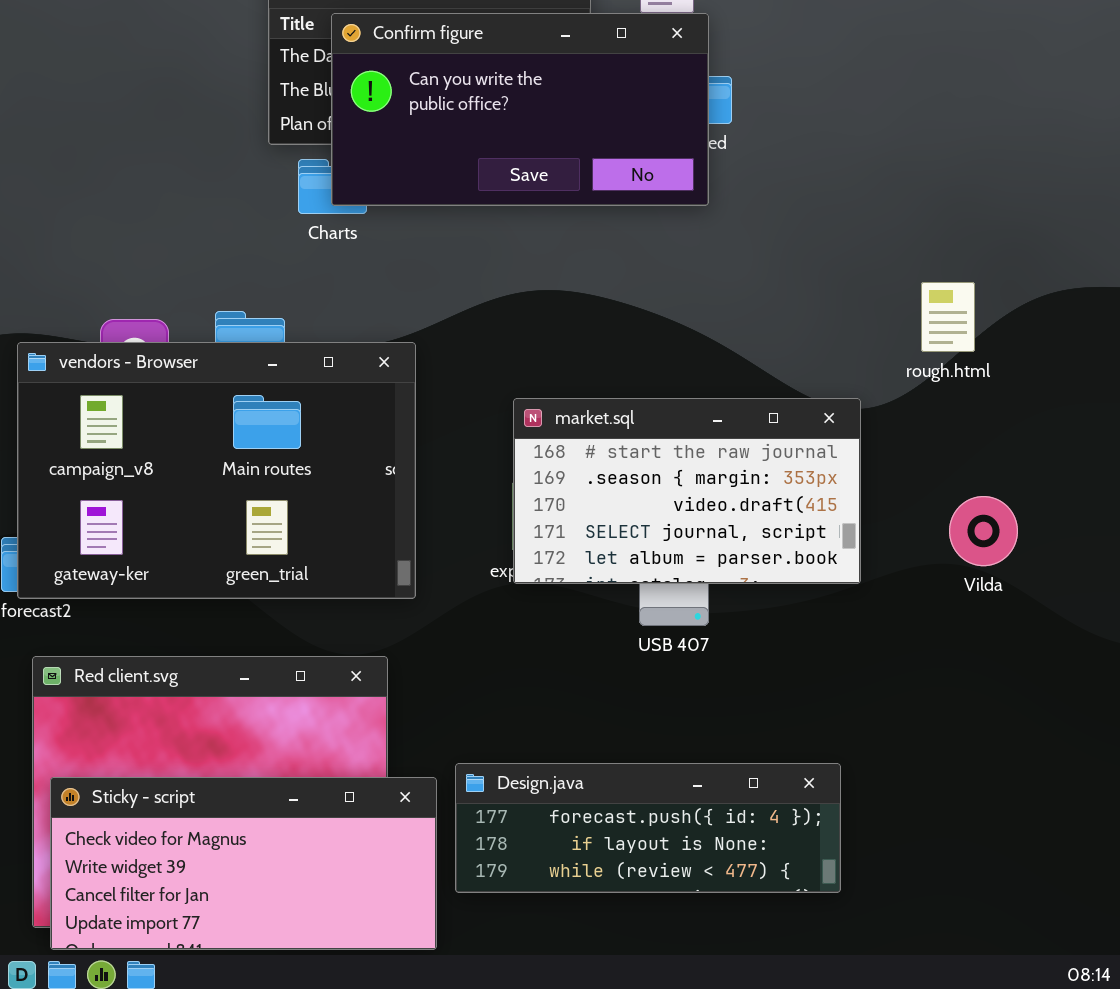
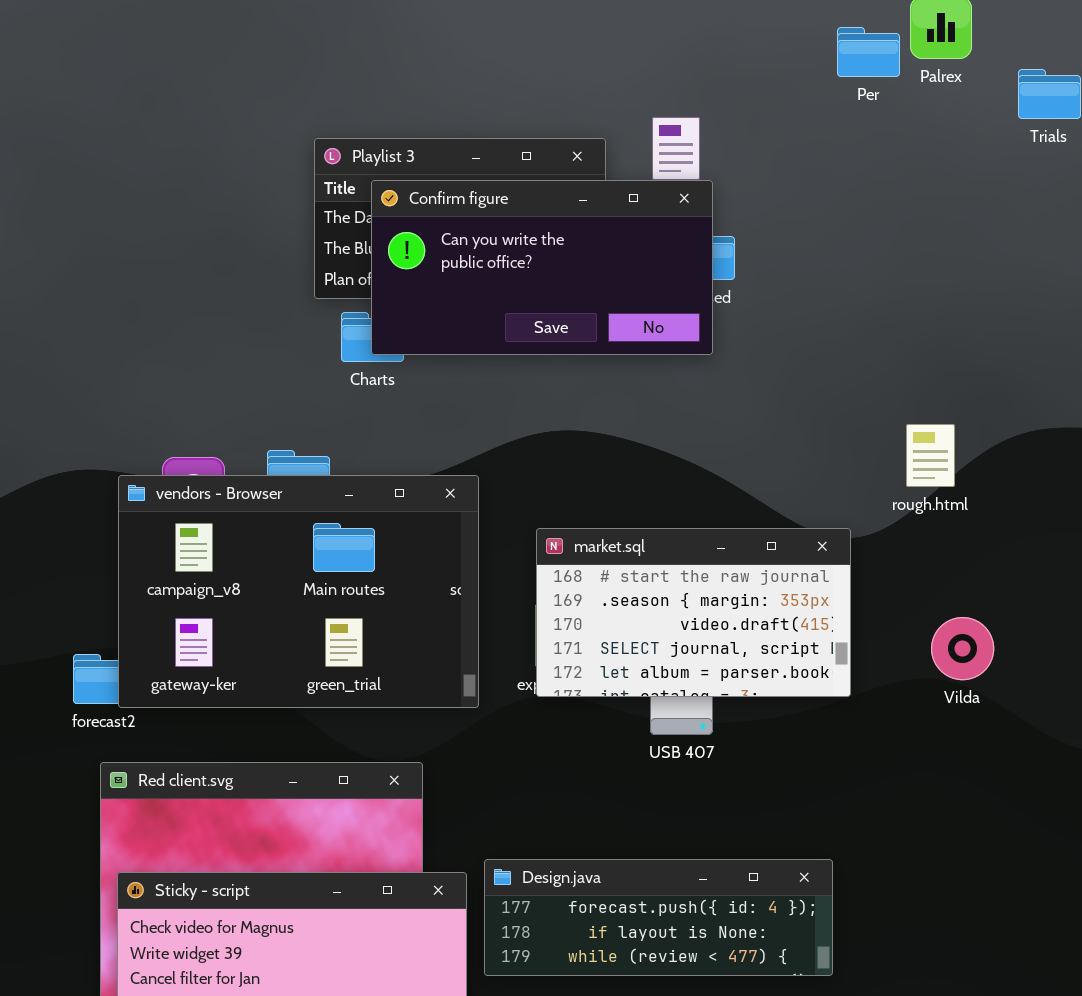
vendors - Browser: [17,342,416,599] -> [118,475,479,708], moved

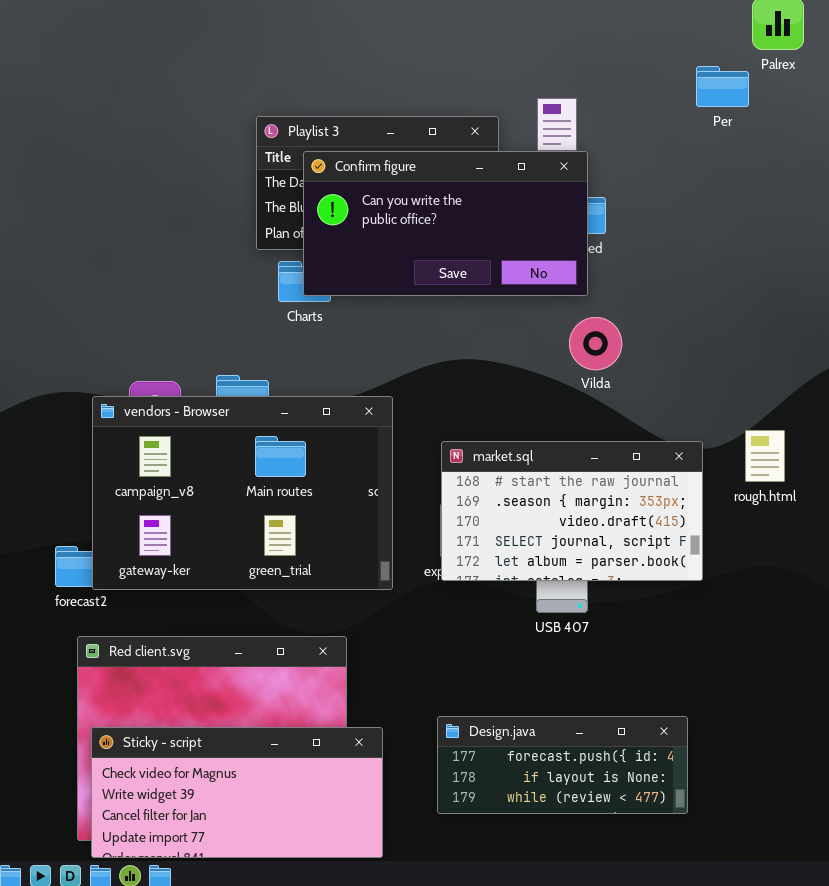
Per: [837,27,900,77] -> [696,66,749,107], moved
rough.html: [906,424,955,487] -> [745,430,785,482], moved
Vilda: [931,617,994,680] -> [569,317,622,370], moved
Design.java: [484,859,833,976] -> [437,716,688,814], resized

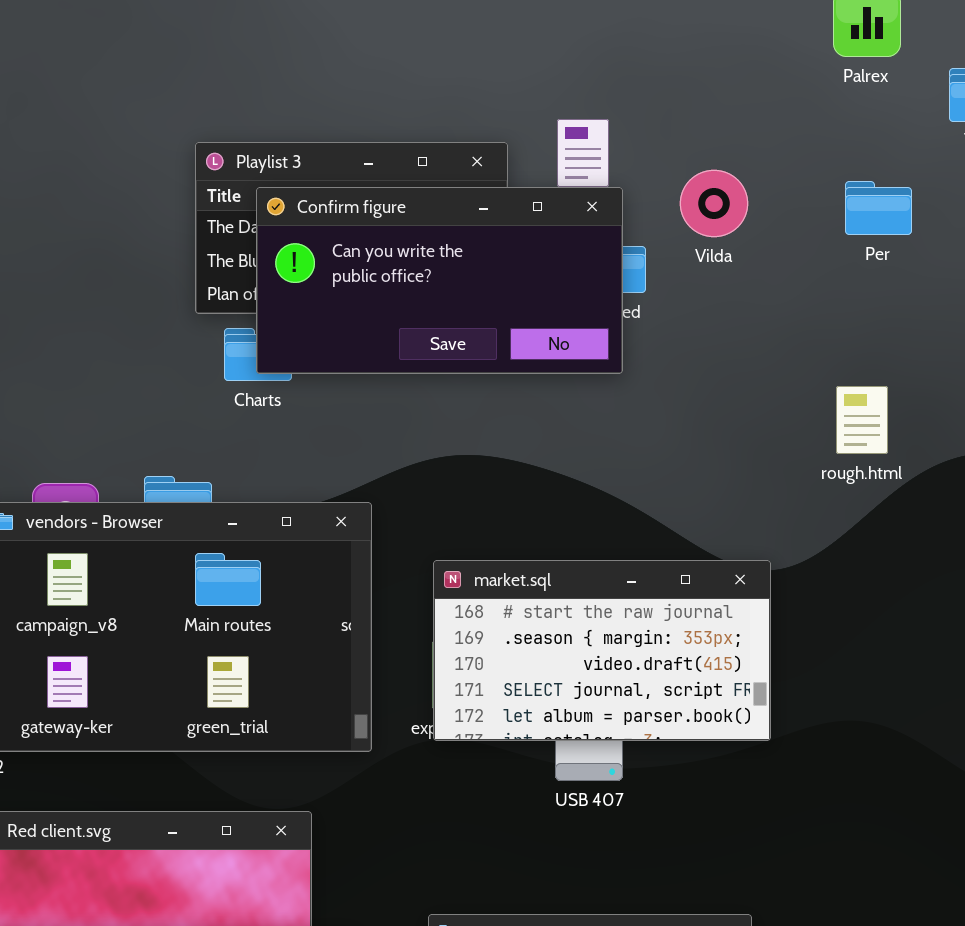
Per: [696,66,749,107] -> [845,181,912,235], moved
Vilda: [569,317,622,370] -> [680,170,748,237], moved
rough.html: [745,430,785,482] -> [836,386,888,454], moved

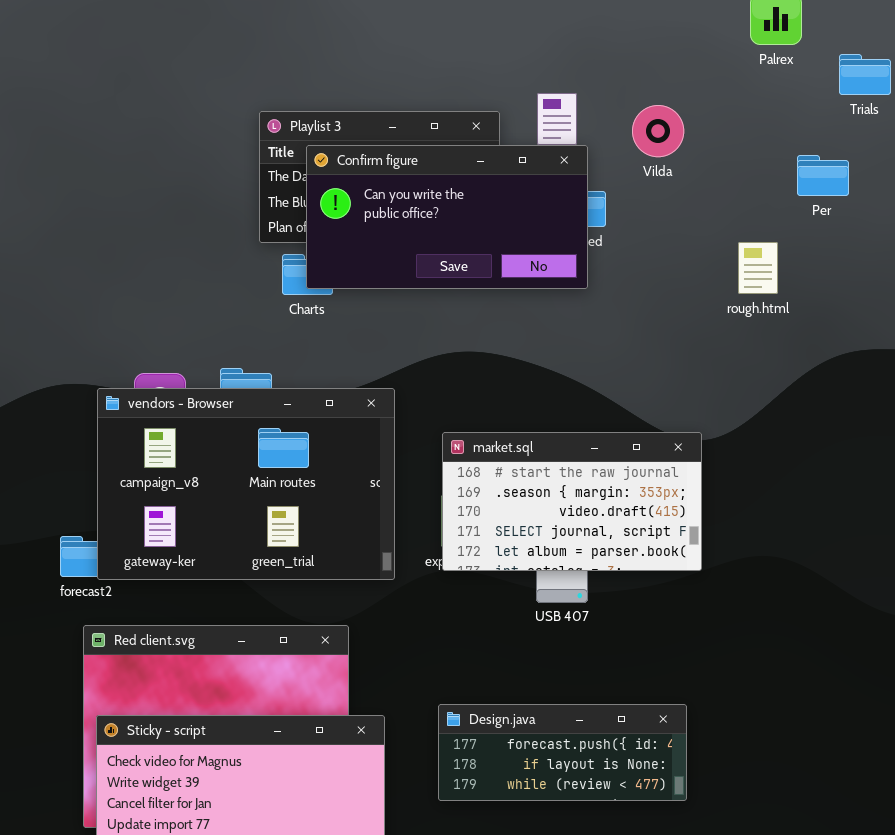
Vilda: [680,170,748,237] -> [632,105,684,157], moved
Per: [845,181,912,235] -> [797,155,849,196], moved
rough.html: [836,386,888,454] -> [738,242,778,294], moved

